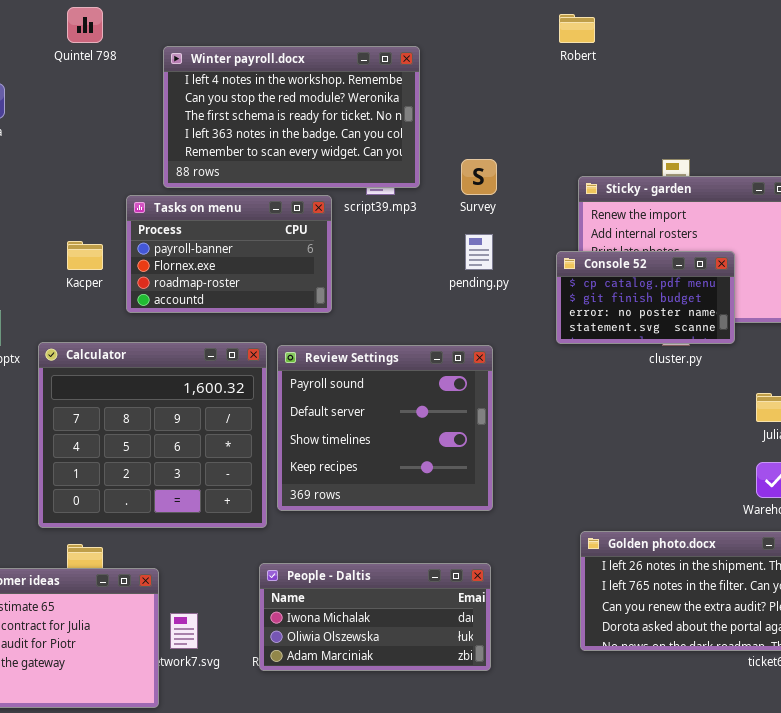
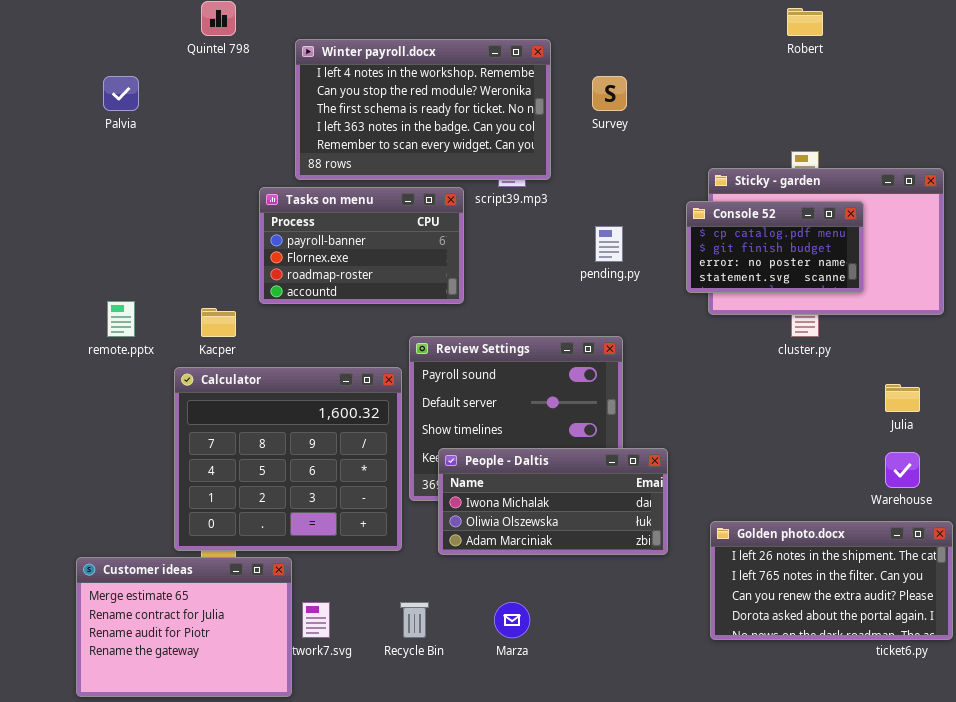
Robert: [559,14,595,43] -> [787,8,823,36], moved
Survey: [461,159,497,195] -> [592,76,627,111], moved
Kacper: [67,241,103,270] -> [201,308,236,337], moved
Console 52: [556,251,735,344] -> [686,201,864,293], moved
Calculator: [38,342,267,528] -> [174,367,402,551], moved
People - Daltis: [259,563,491,671] -> [438,448,668,555], moved

